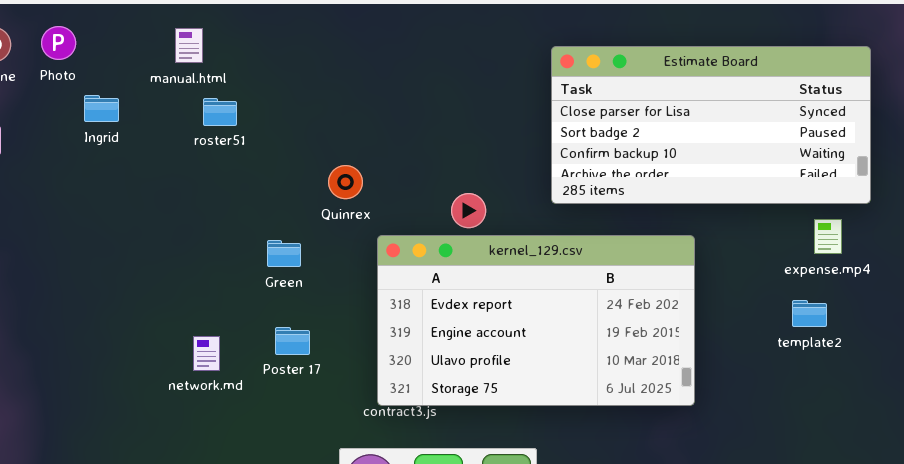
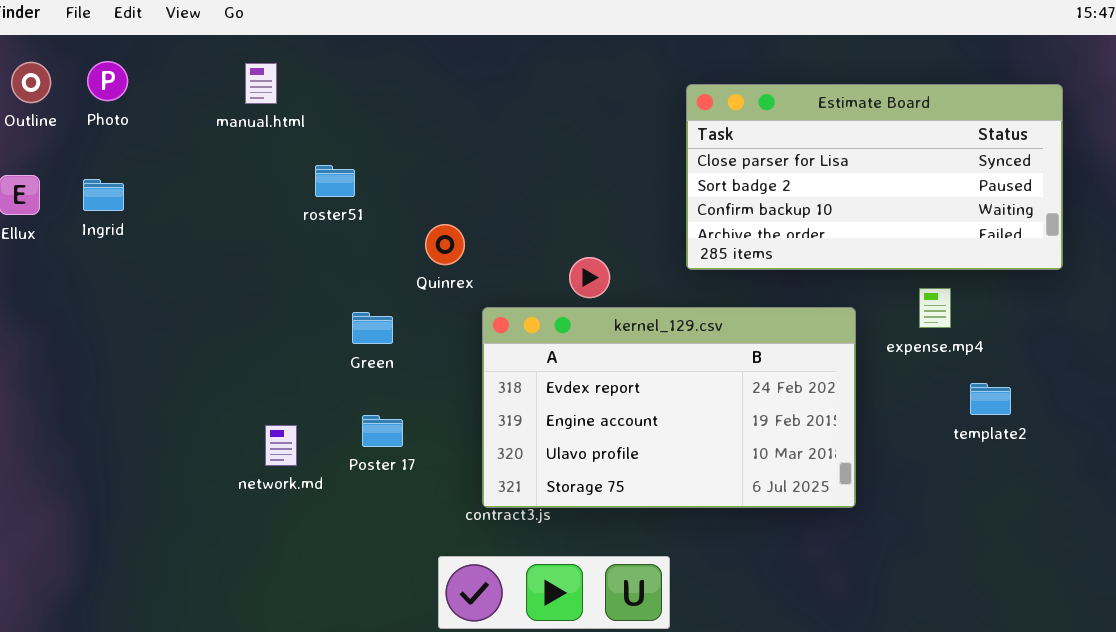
Ingrid: [84,95,119,122] -> [83,179,124,211], moved
roster51: [203,98,237,126] -> [315,165,355,197], moved
expense.mp4: [814,219,842,254] -> [919,288,951,328], moved

